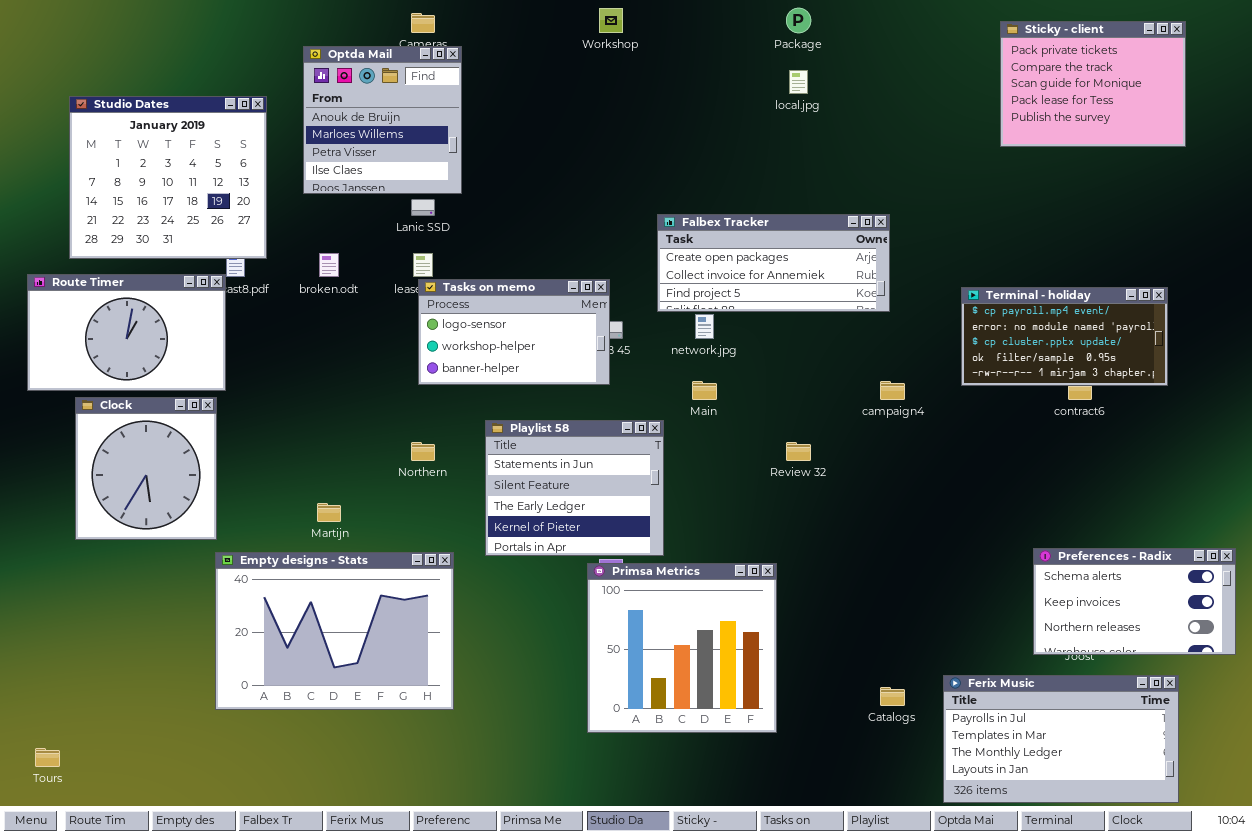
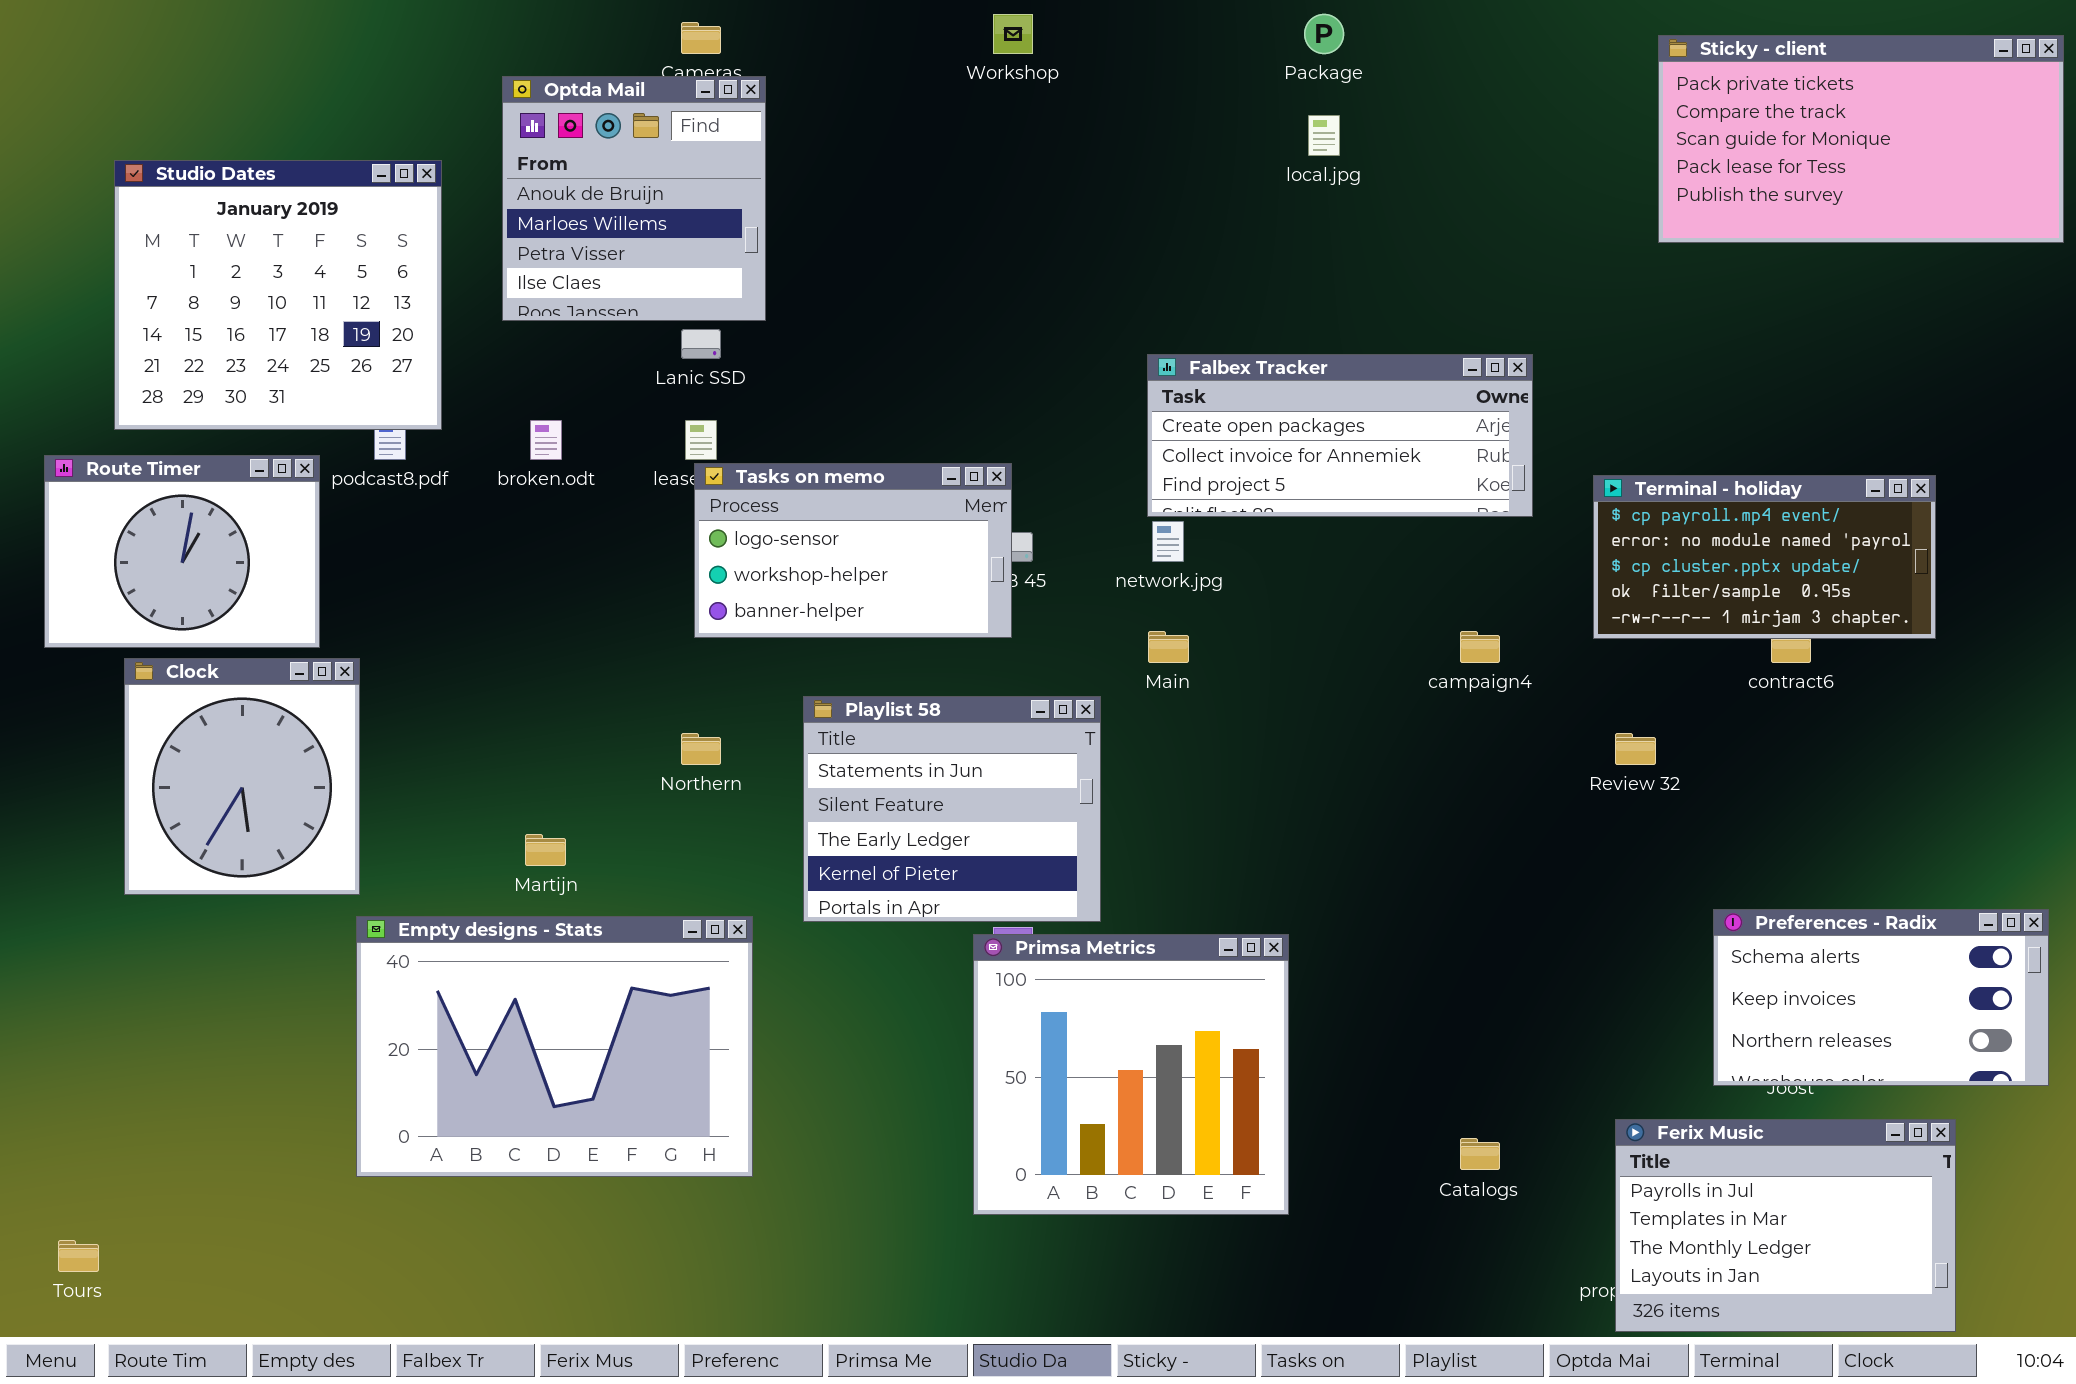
Sticky - client: [1000,21,1186,147] -> [1658,35,2064,243], resized
Falbex Tracker: [657,214,890,312] -> [1147,354,1533,517], moved
Route Timer: [27,274,226,391] -> [44,455,320,648], resized
Review 32: [786,442,811,461] -> [1615,733,1656,765], moved
Ferix Music: [943,675,1179,803] -> [1615,1119,1956,1332], resized

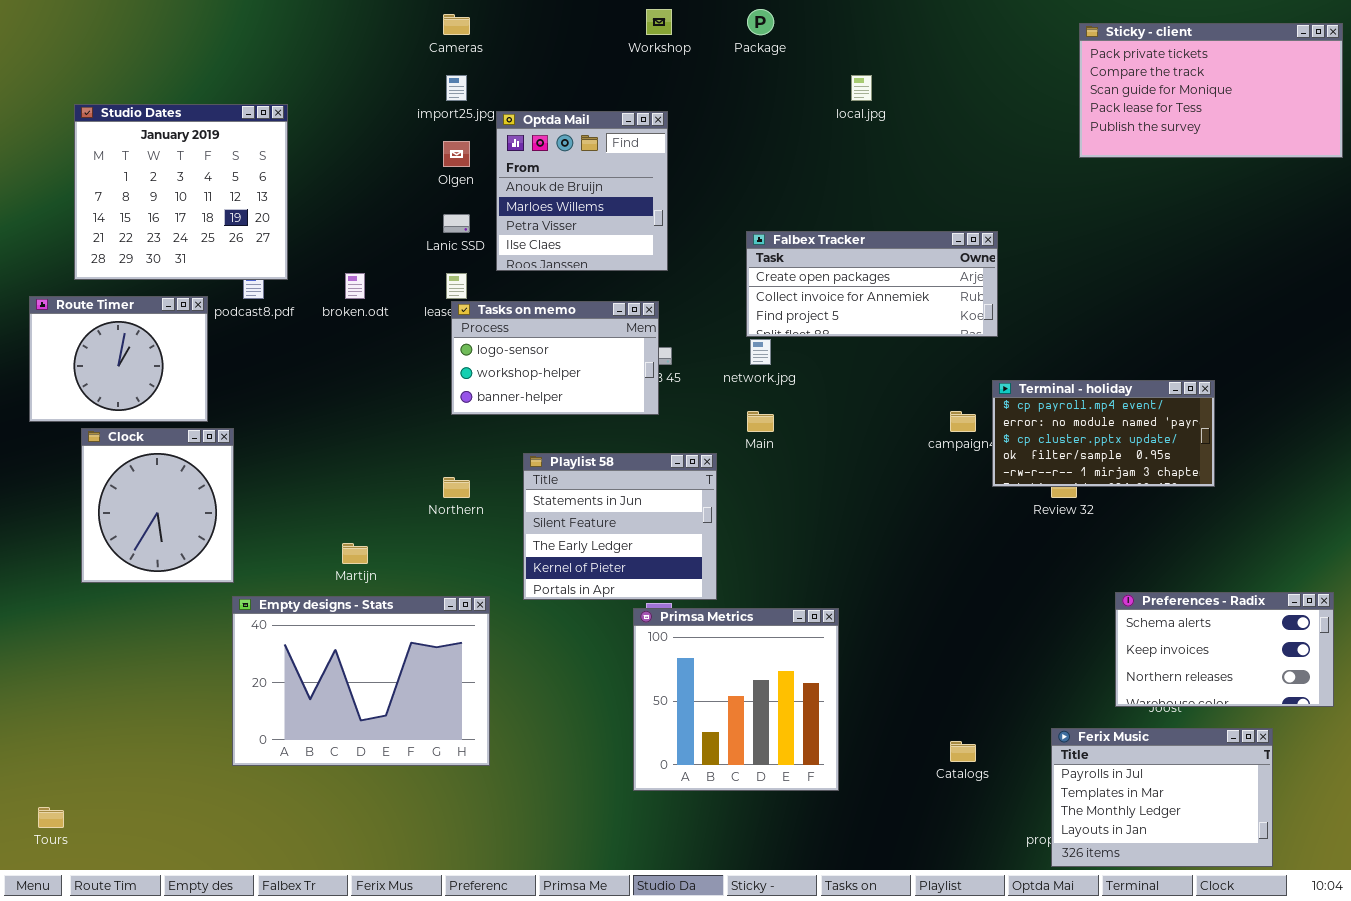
Package: [1304,14,1344,54] -> [747,9,774,35], moved
Optda Mail: [502,76,766,321] -> [496,111,668,271], moved
Terminal - holiday: [1593,475,1936,639] -> [992,380,1215,487], moved

